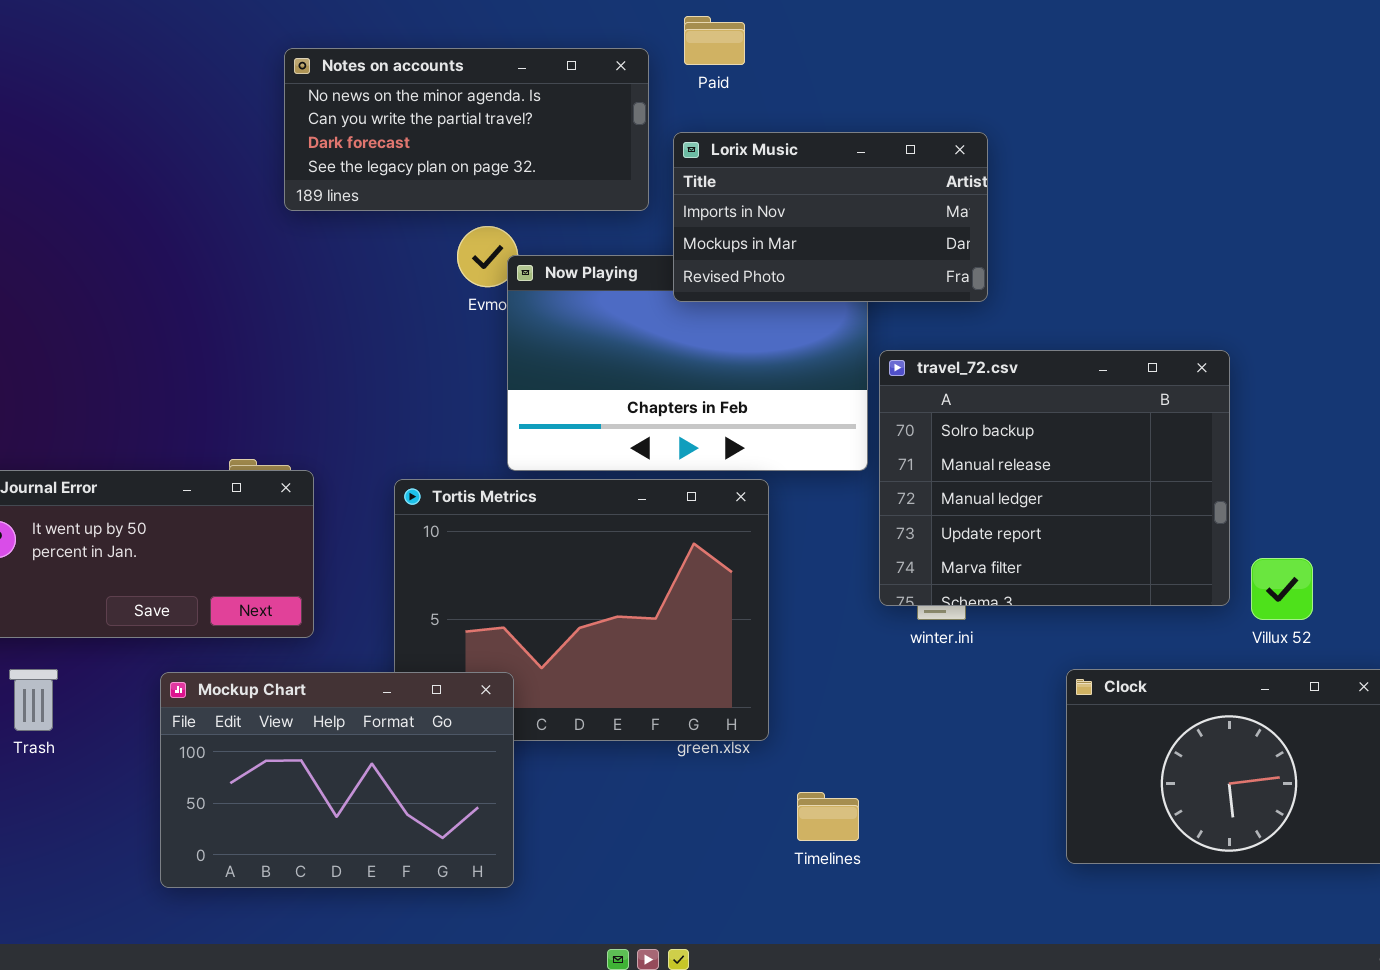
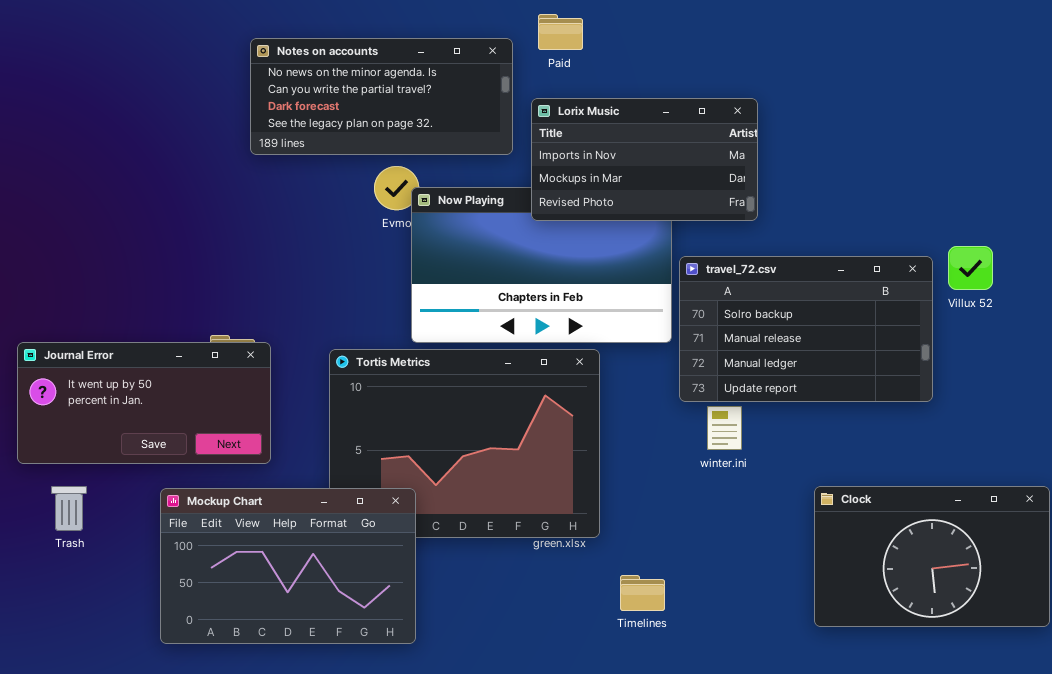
travel_72.csv: [879,350,1230,606] -> [679,256,933,402], resized
Villux 52: [1251,558,1313,620] -> [948,246,993,290], moved

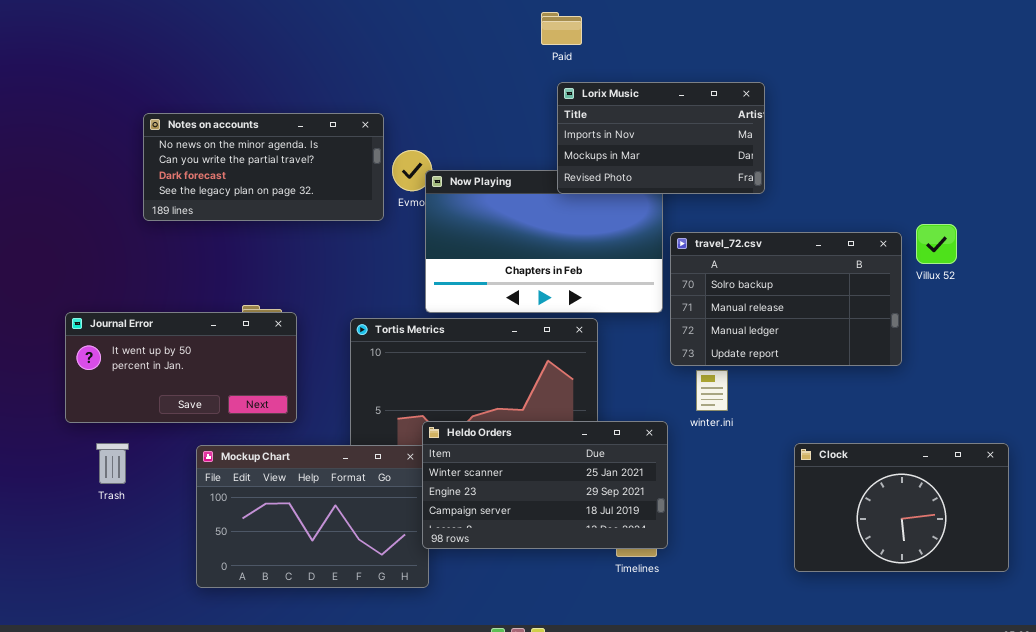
Notes on accounts: [250,38,513,155] -> [143,113,384,221], moved
Lorix Music: [531,98,758,221] -> [557,82,765,194], moved
Heldo Orders: none -> [422,421,668,549], opened

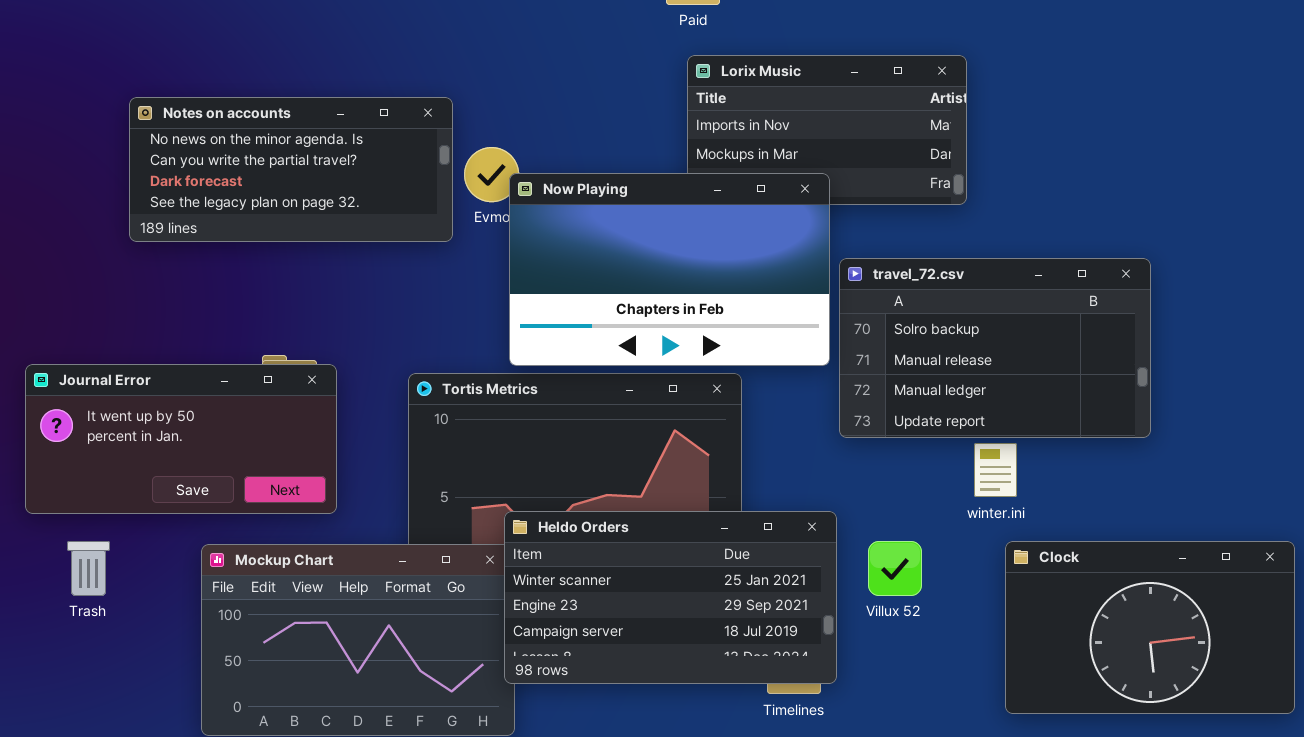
Now Playing: [425,170,663,313] -> [509,173,830,366], raised
Villux 52: [916,224,957,264] -> [868,541,922,596], moved
winter.ini: [696,370,728,411] -> [974,443,1017,497], moved

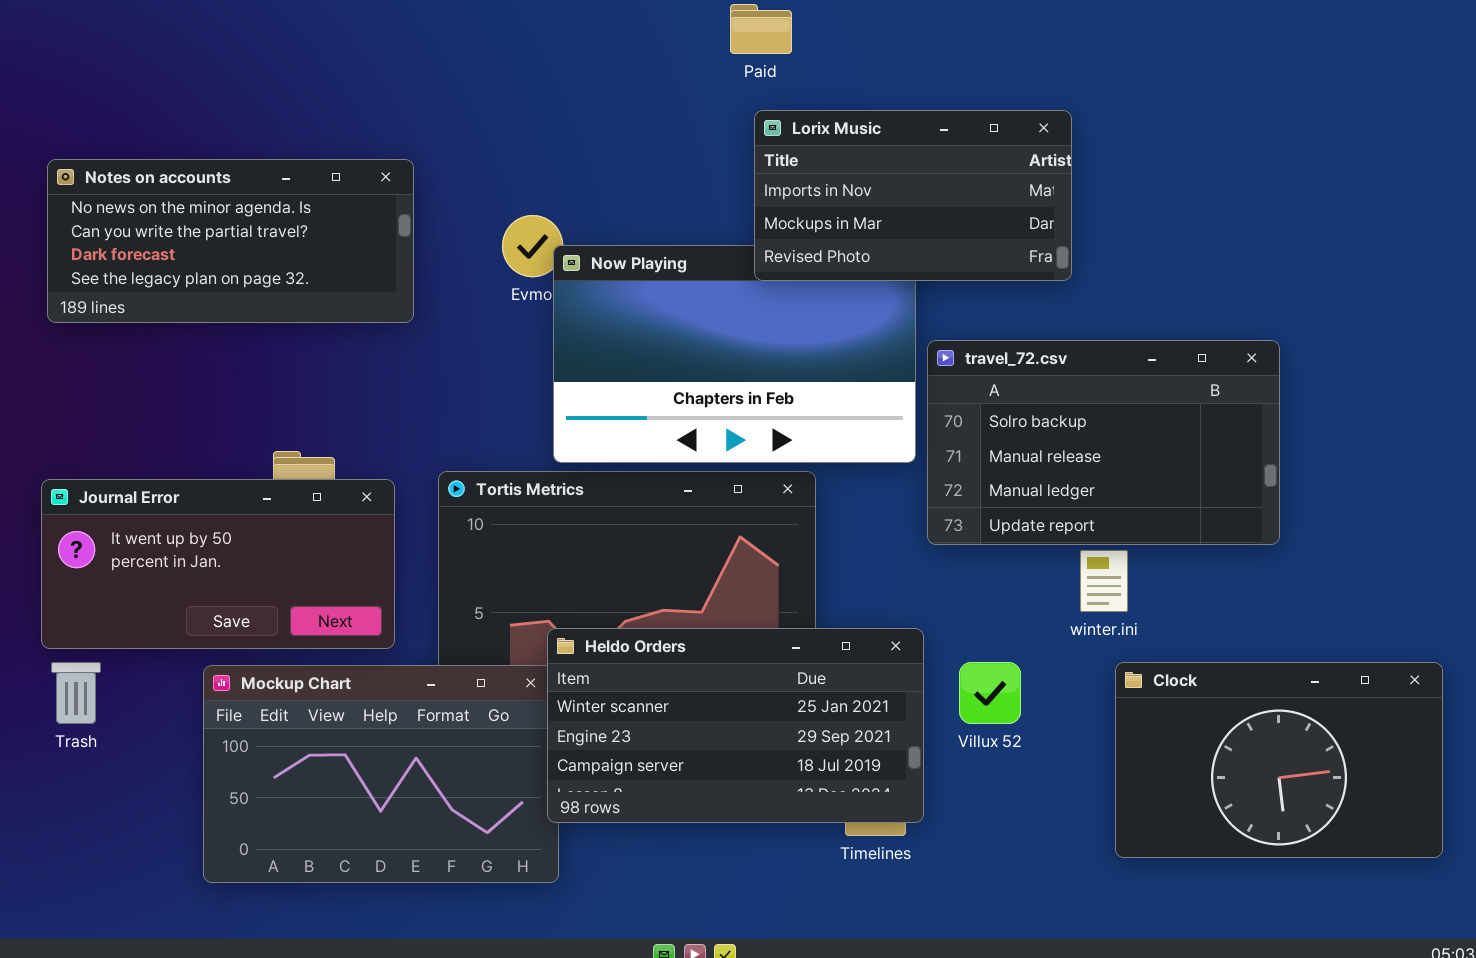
Lorix Music: [687,55,967,205] -> [754,110,1072,281], raised
Notes on accounts: [129,97,453,242] -> [47,159,414,323], moved
Journal Error: [25,364,337,514] -> [41,479,395,649], moved

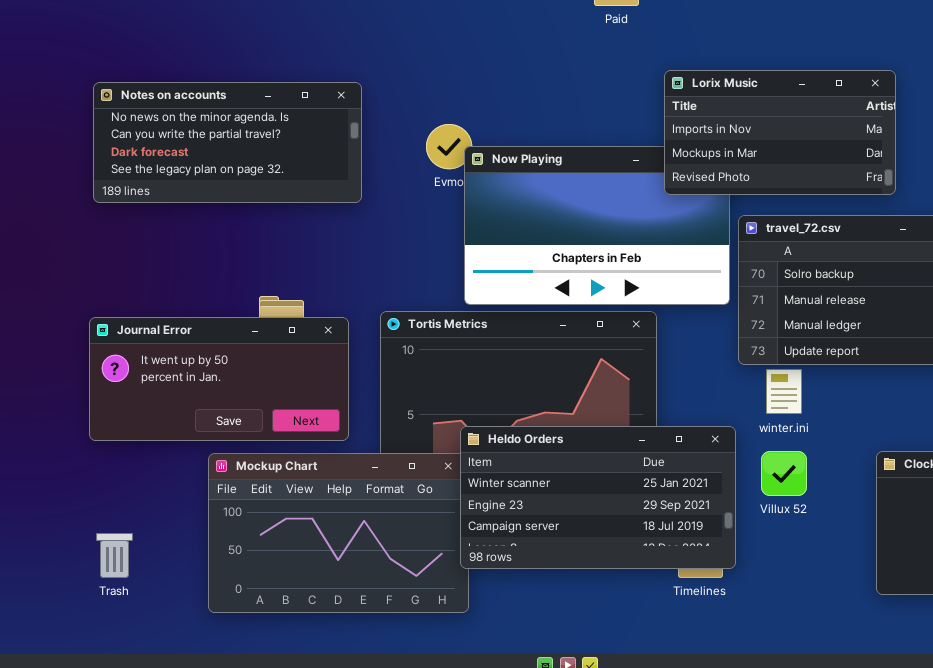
Lorix Music: [754,110,1072,281] -> [664,70,896,195], moved
winter.ini: [1080,550,1128,612] -> [766,369,802,414], moved
Trash: [51,662,101,724] -> [96,533,133,578], moved

